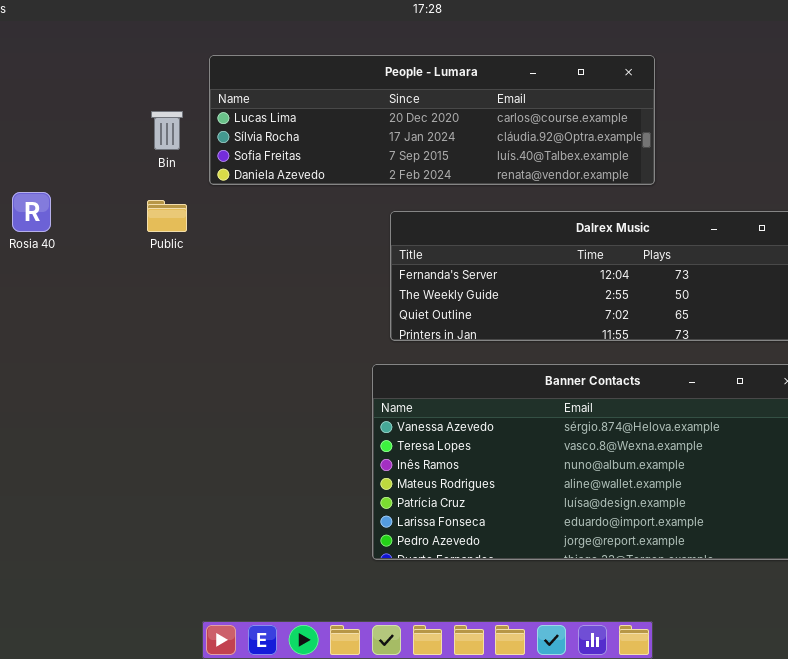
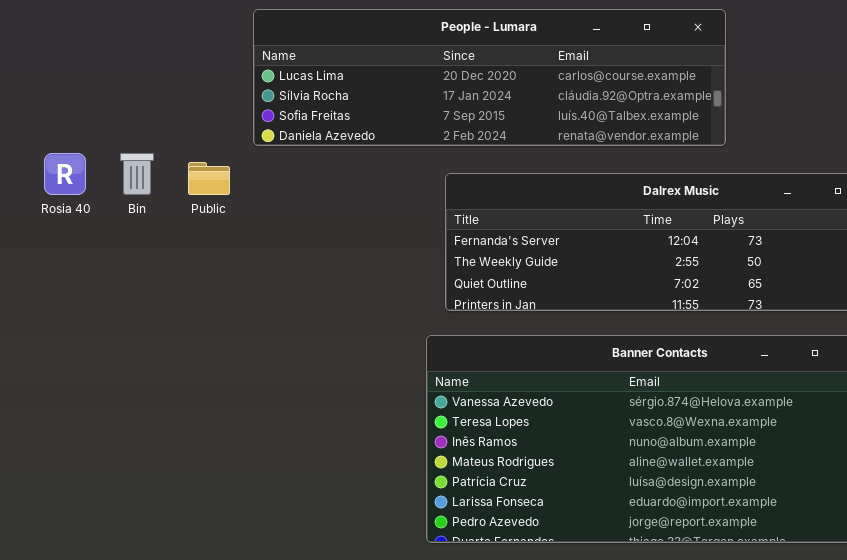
Bin: [151,111,183,150] -> [120,153,154,195], moved

